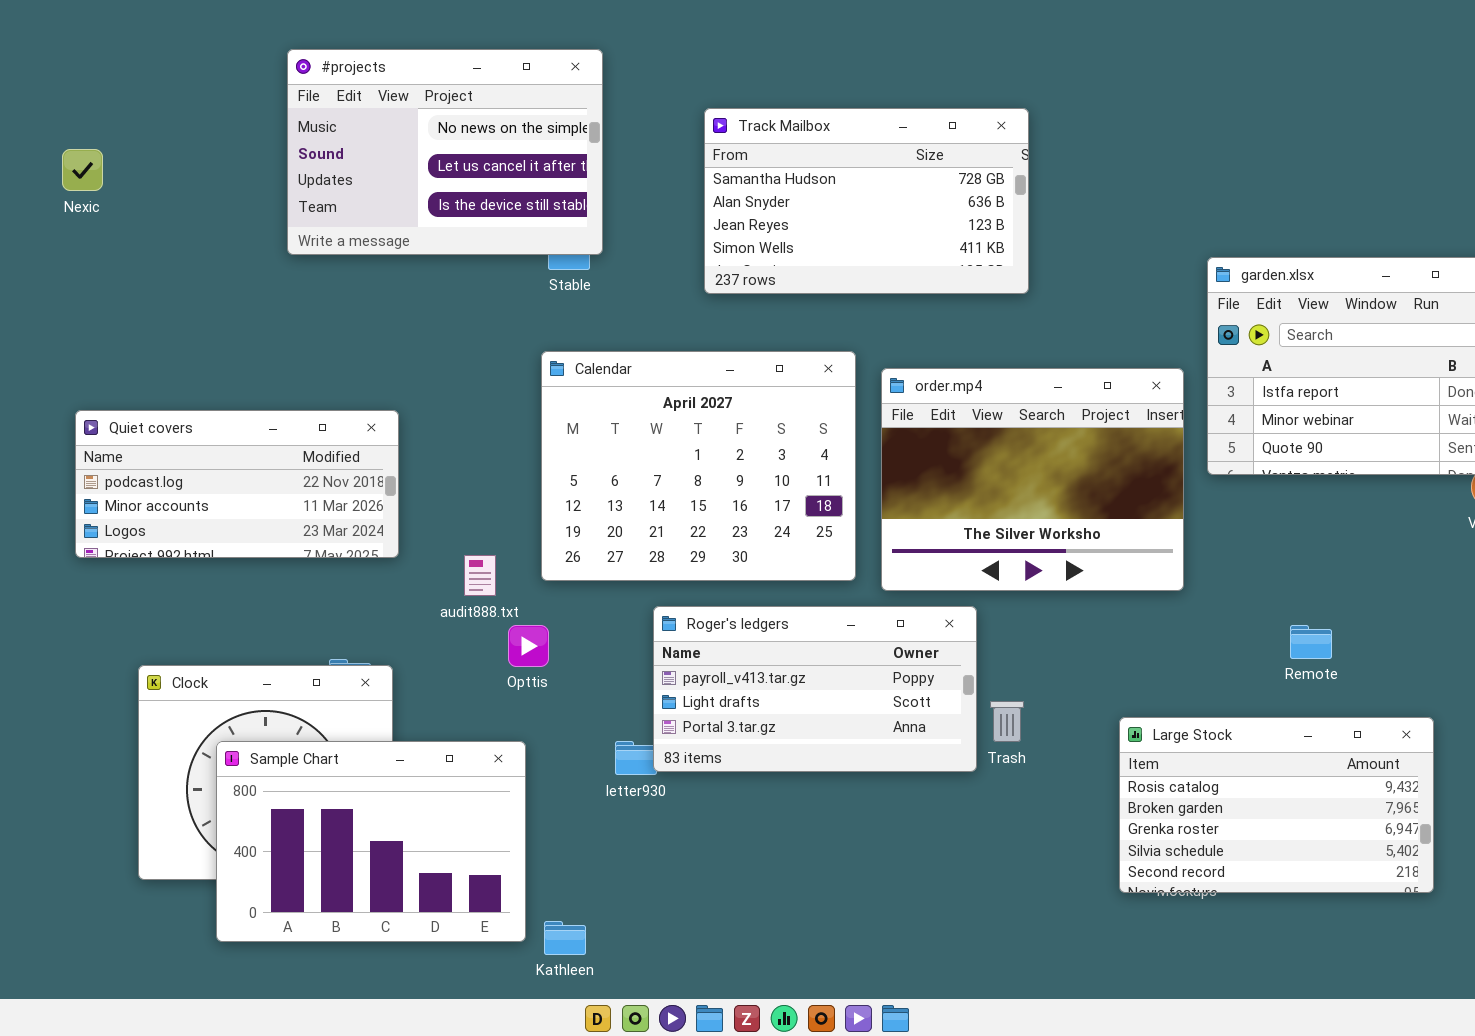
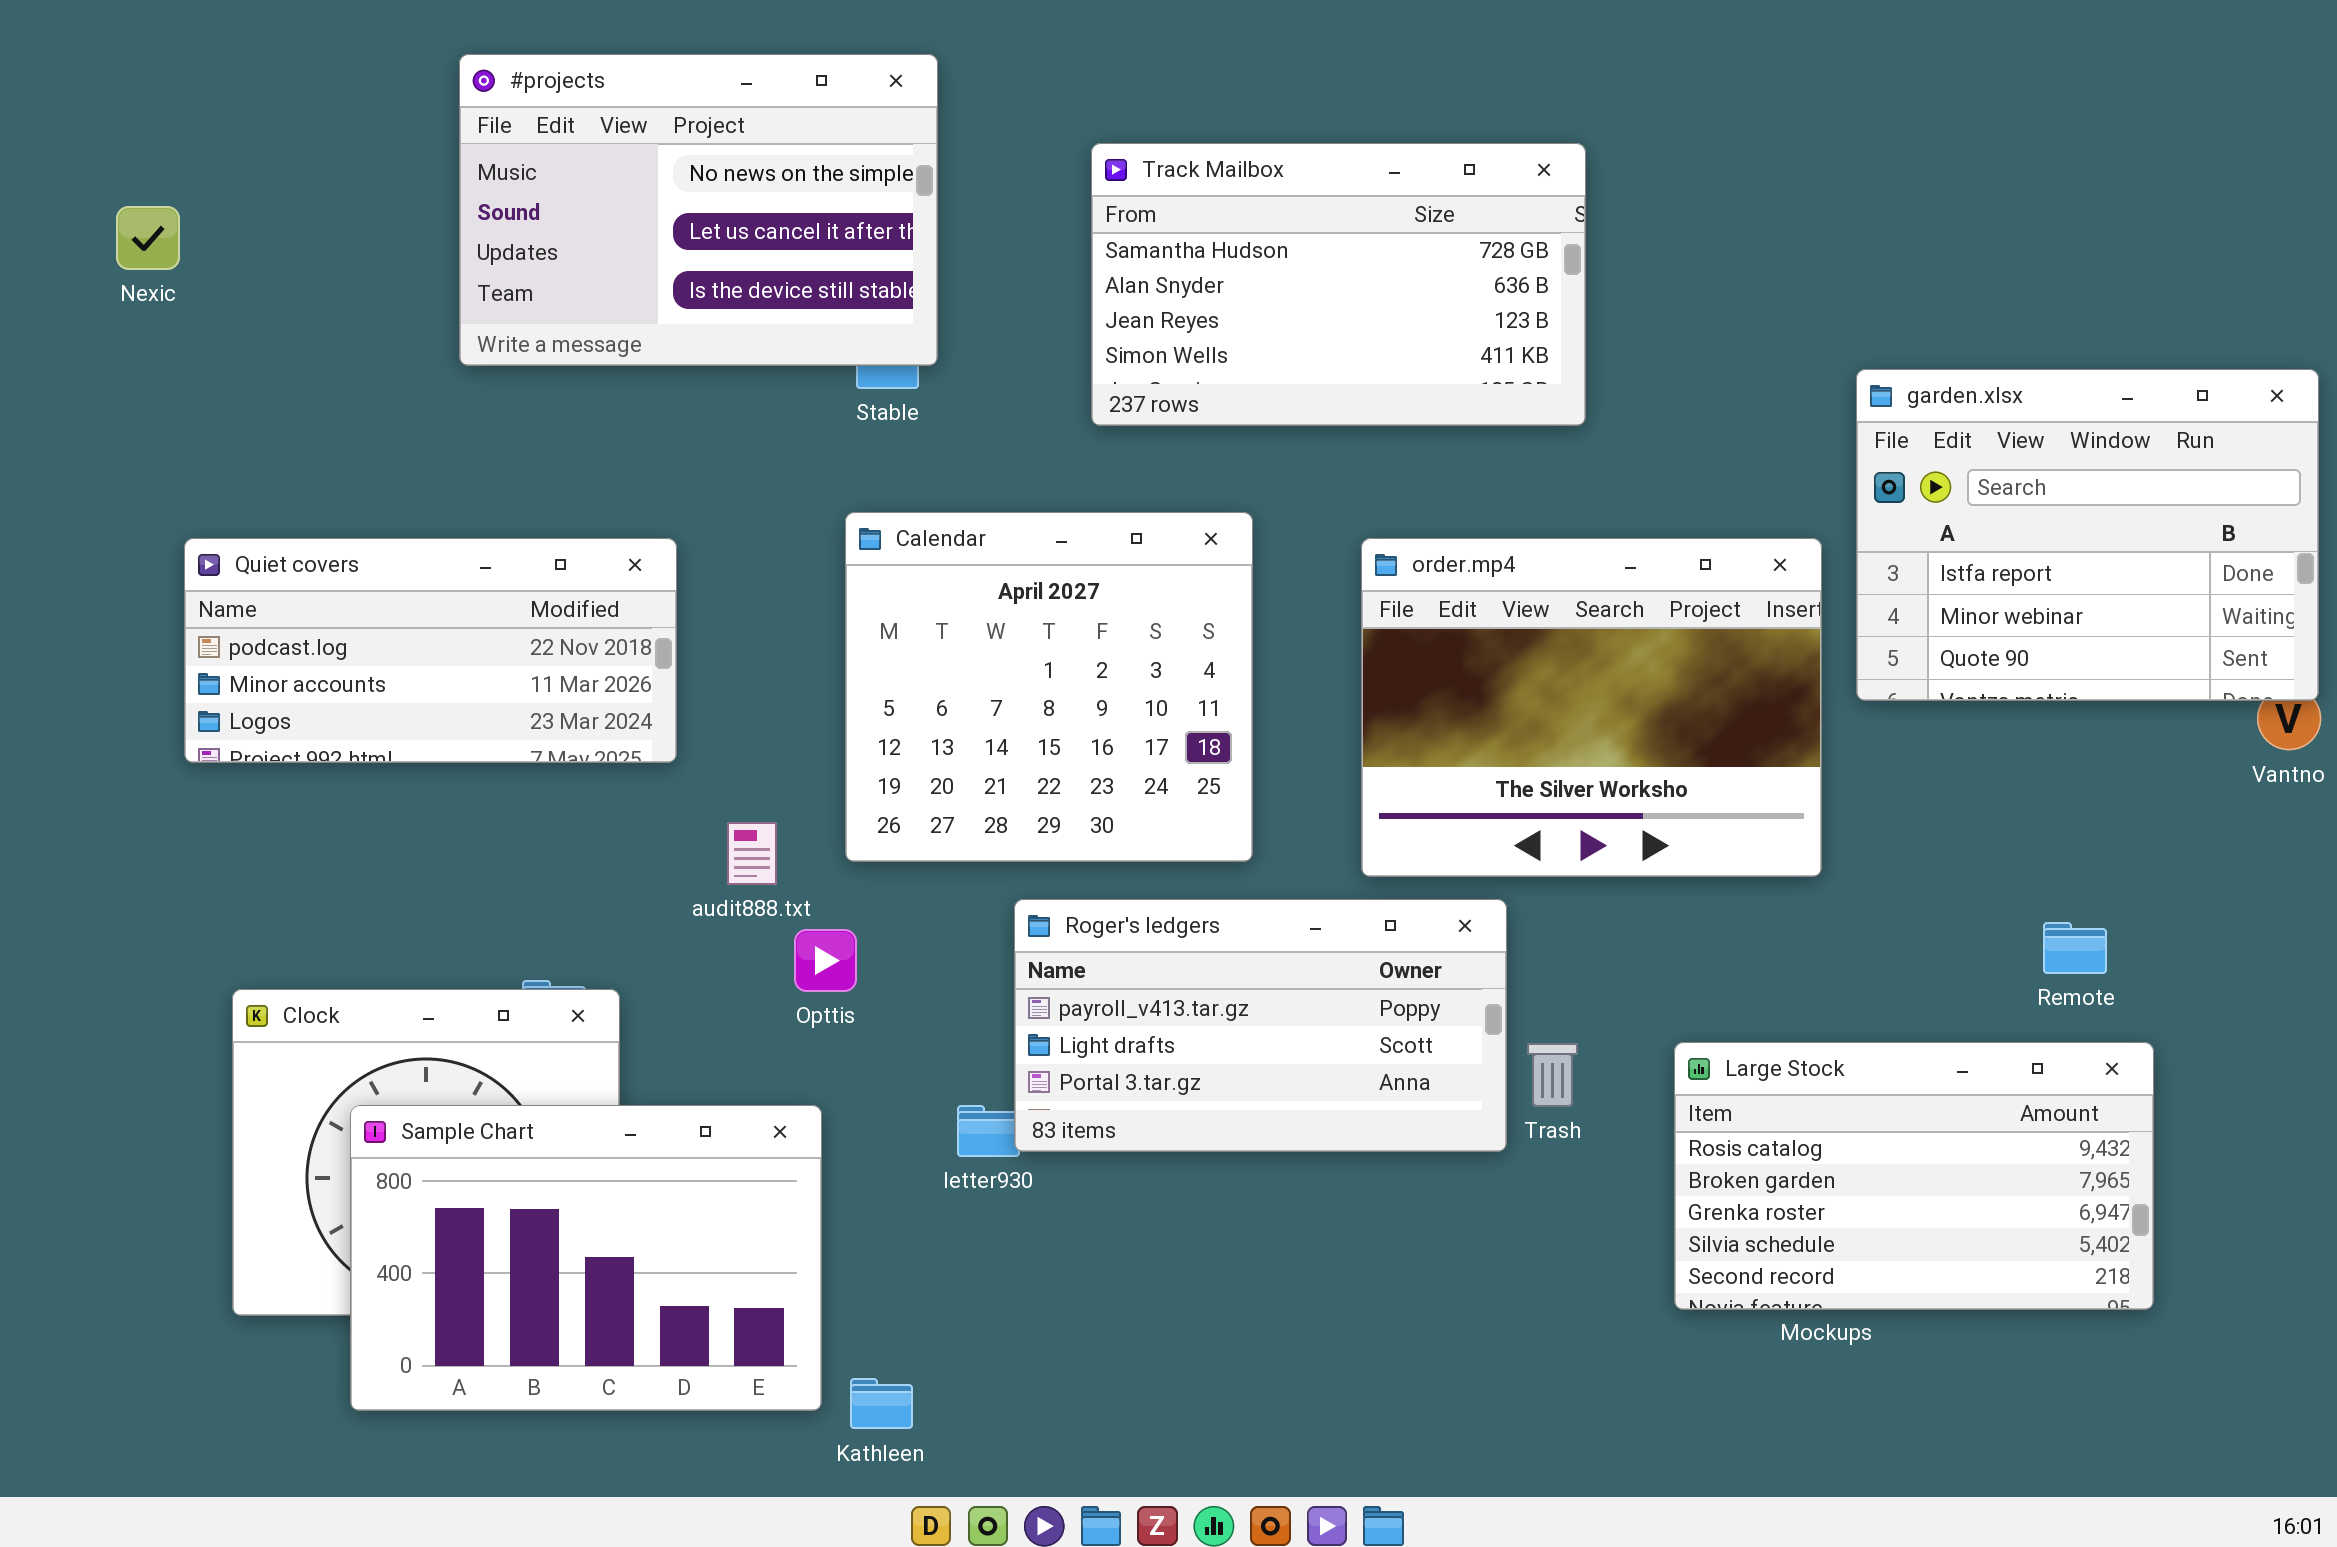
Calendar: [541,351,856,581] -> [845,512,1253,862], resized
Quiet covers: [75,410,399,558] -> [184,538,677,763], moved
Remote: [1290,625,1332,659] -> [2043,922,2107,974], moved
Large Stock: [1119,717,1434,893] -> [1674,1042,2154,1310], moved

